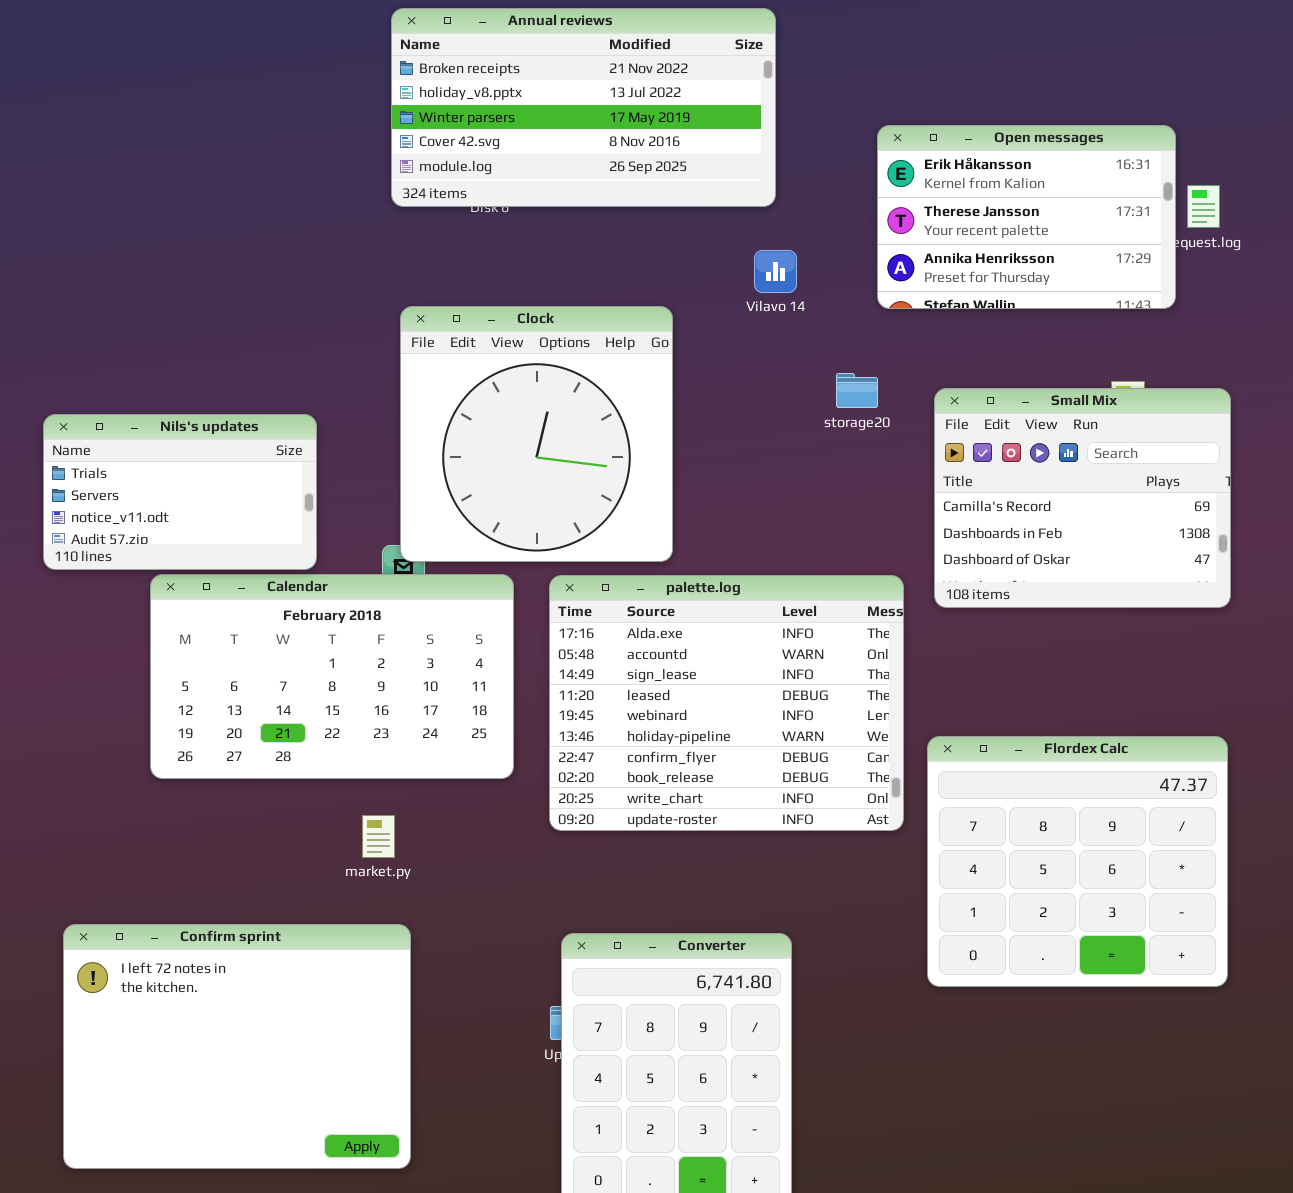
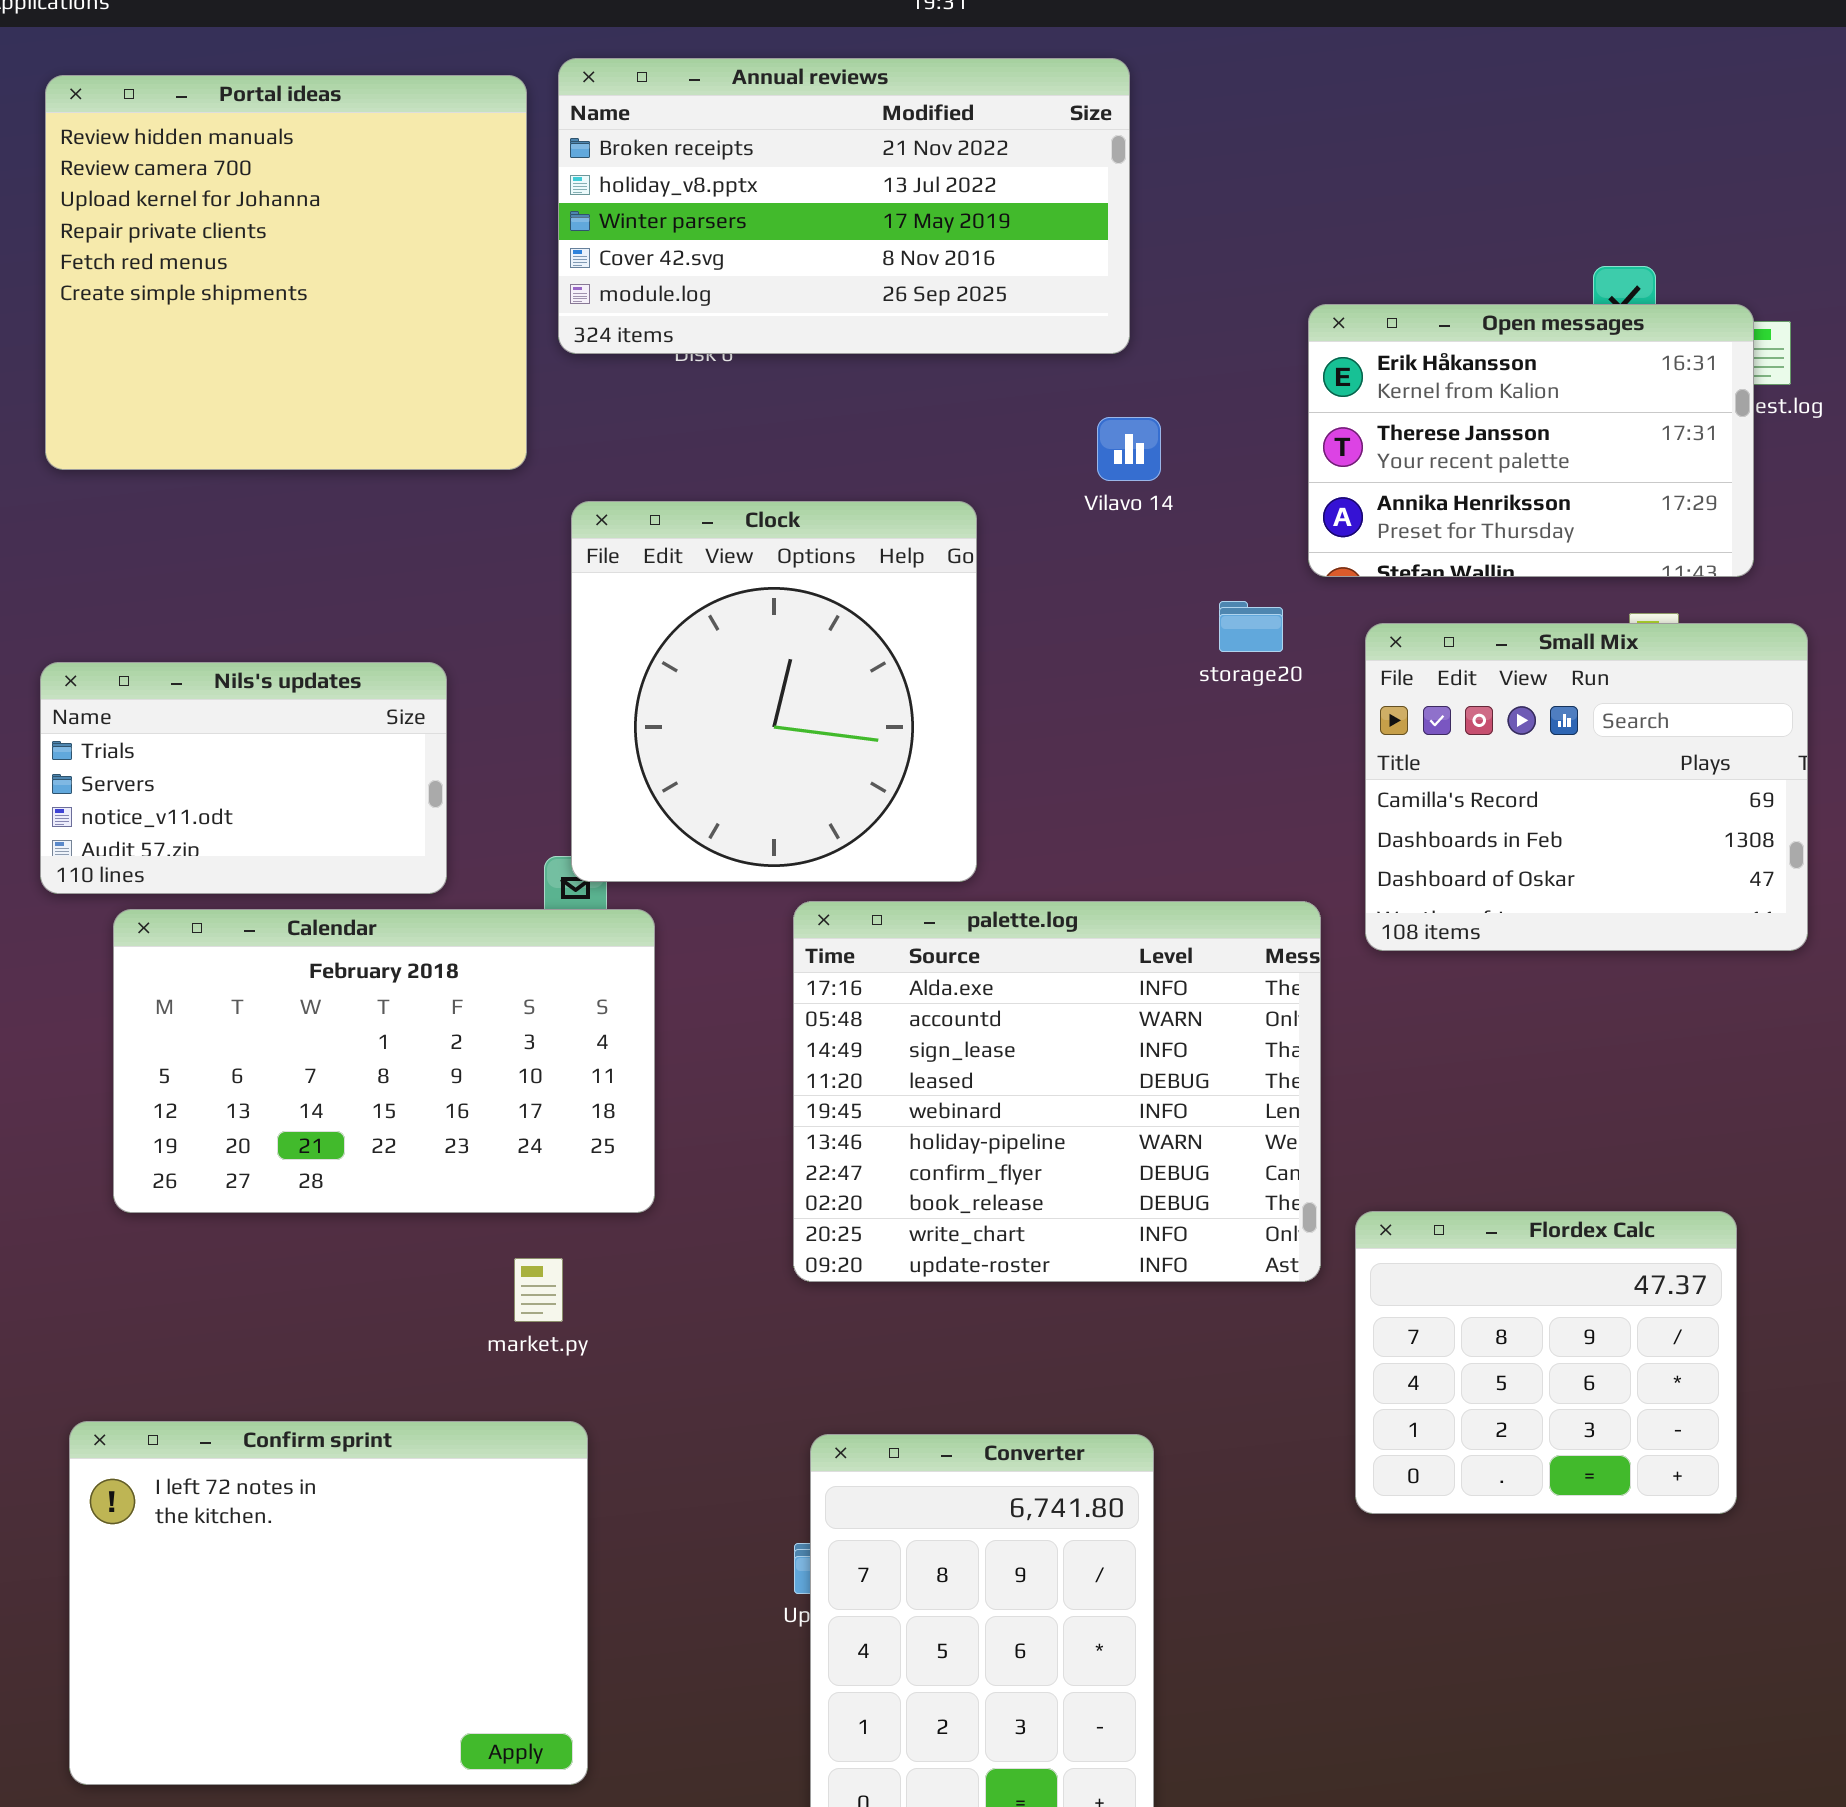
Portal ideas: none -> [45,75,527,470], opened
Open messages: [877,125,1176,309] -> [1308,304,1754,577], moved
Calendar: [150,574,514,779] -> [113,909,655,1213], moved
Flordex Calc: [927,736,1228,987] -> [1355,1211,1737,1514], resized

